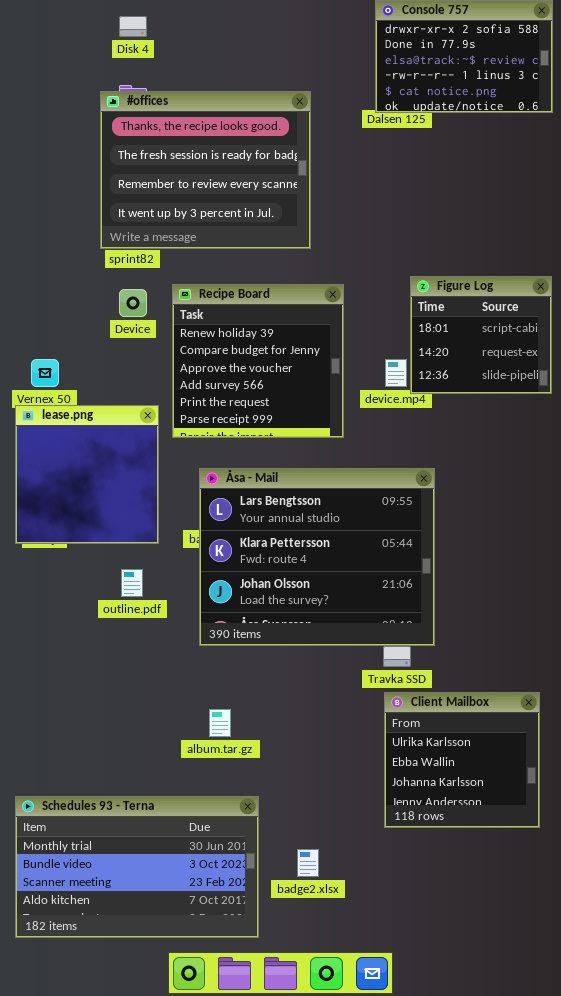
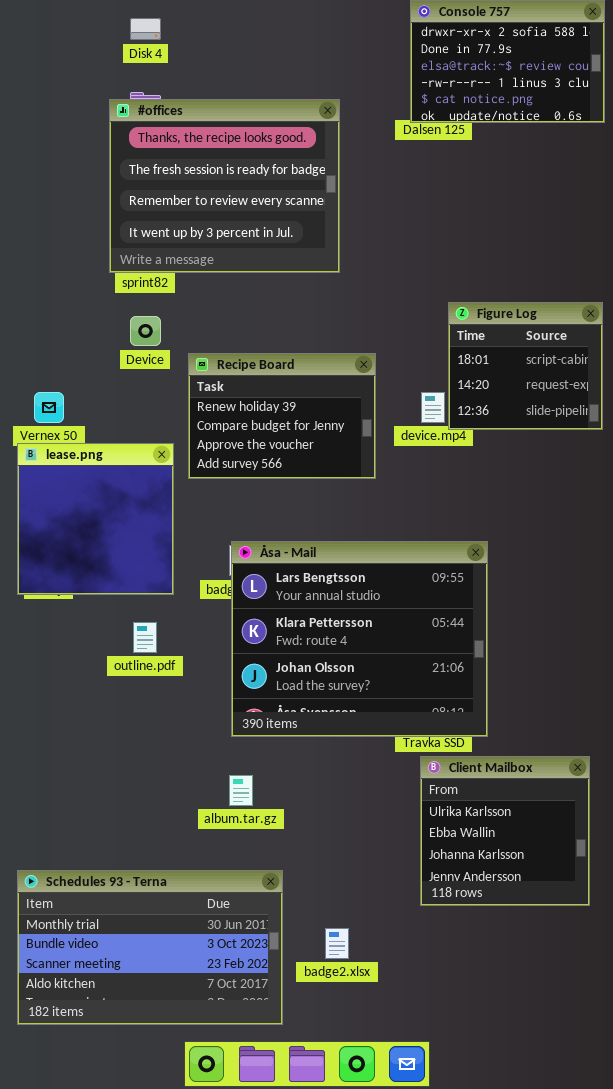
Recipe Board: [172,284,344,438] -> [188,353,376,479], resized
Åsa - Mail: [199,468,435,646] -> [231,541,488,737], moved

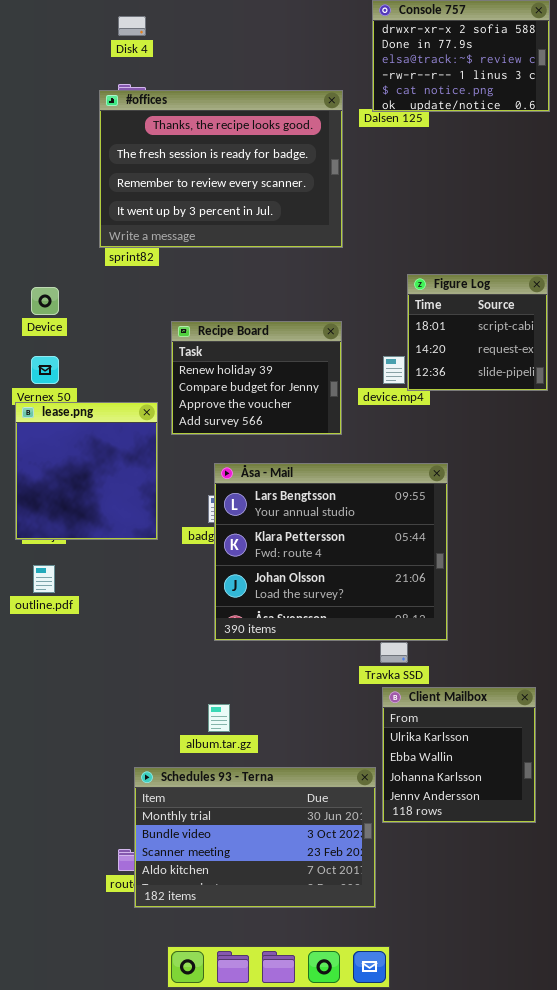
#offices: [109,99,340,273] -> [99,90,343,248], resized
Device: [130,316,161,346] -> [31,287,59,315], moved
Åsa - Mail: [231,541,488,737] -> [214,463,448,641], moved
outline.pdf: [133,622,157,653] -> [33,565,55,593], moved
Schedules 93 - Terna: [17,870,283,1025] -> [134,767,376,908], moved

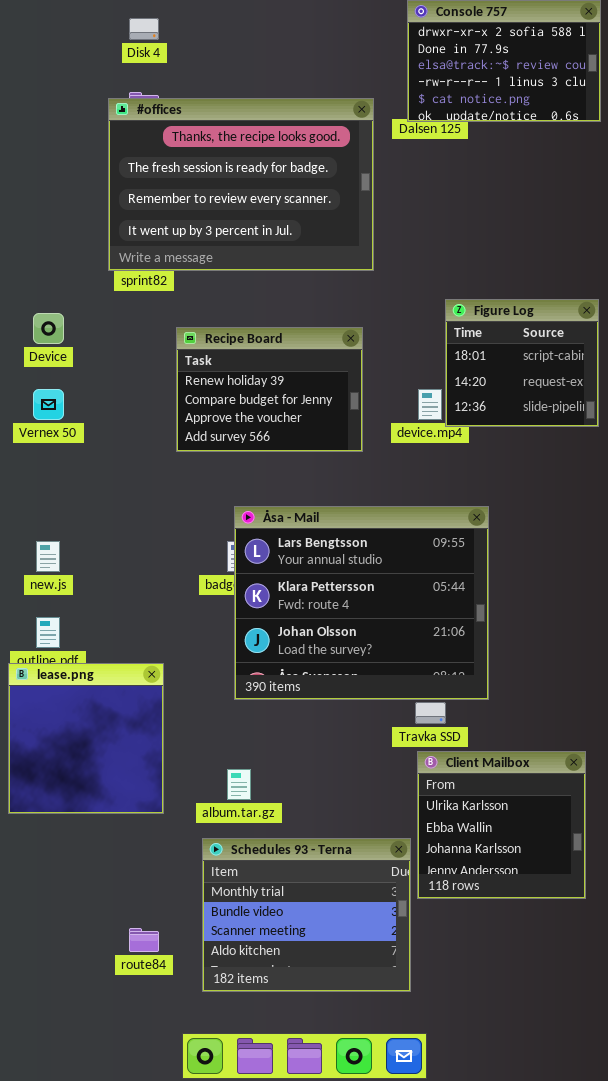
Recipe Board: [171,321,342,435] -> [176,327,363,452], moved
lease.png: [15,402,158,540] -> [8,663,164,814], moved
Schedules 93 - Terna: [134,767,376,908] -> [202,838,411,992], resized

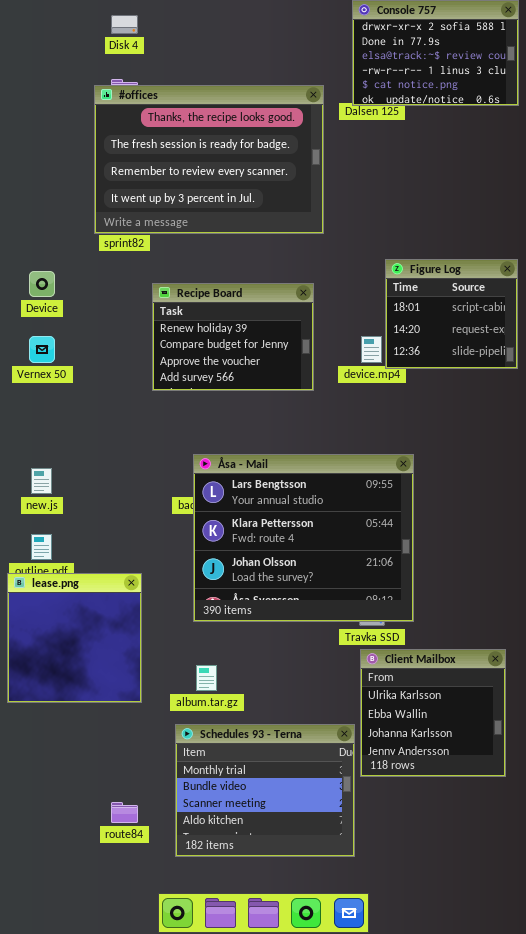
Åsa - Mail: [234,506,489,700] -> [193,454,414,622], moved

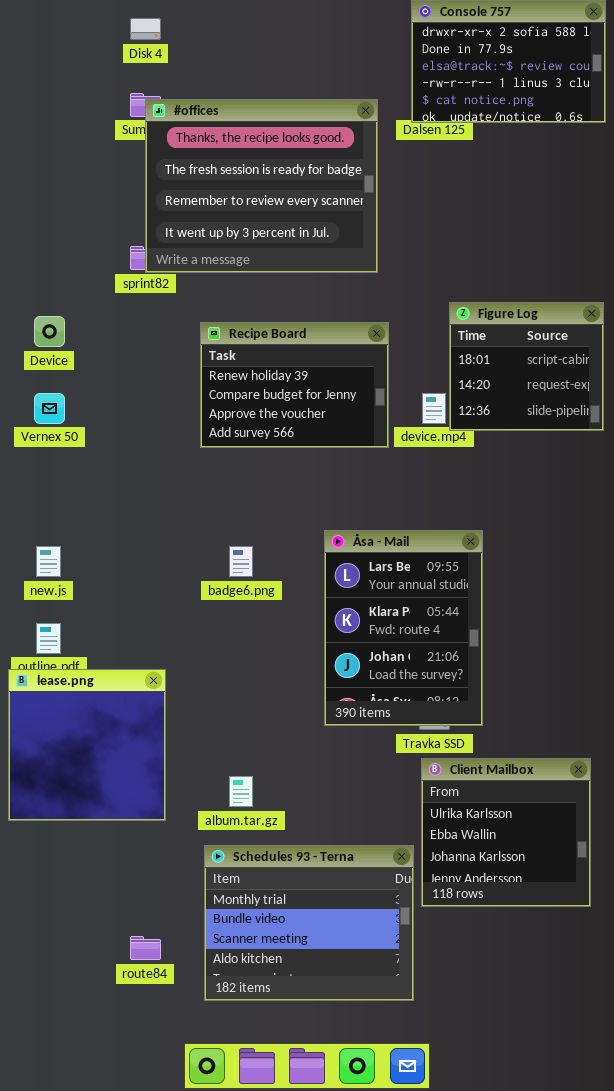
#offices: [94,85,324,234] -> [145,99,378,273], resized
Recipe Board: [152,283,314,391] -> [200,322,389,448], moved
Åsa - Mail: [193,454,414,622] -> [324,530,483,726], resized

